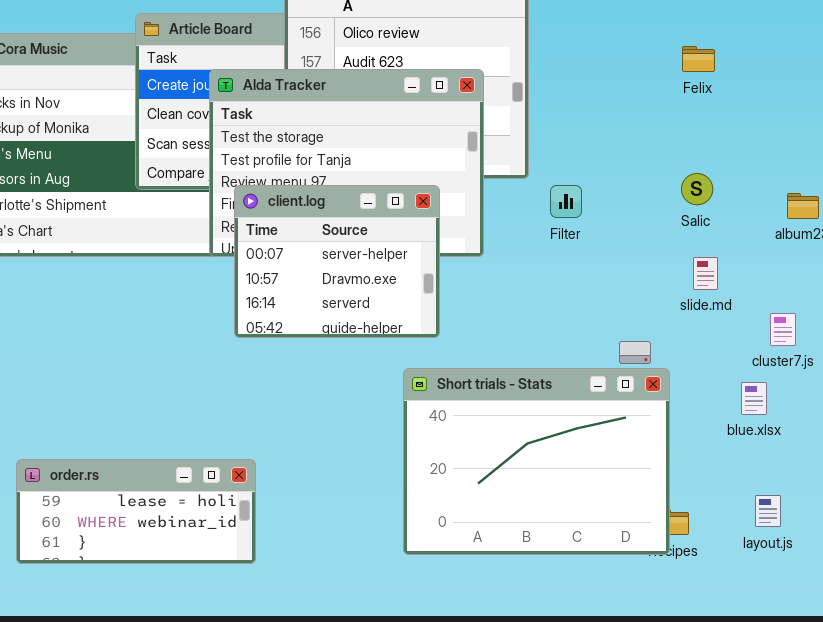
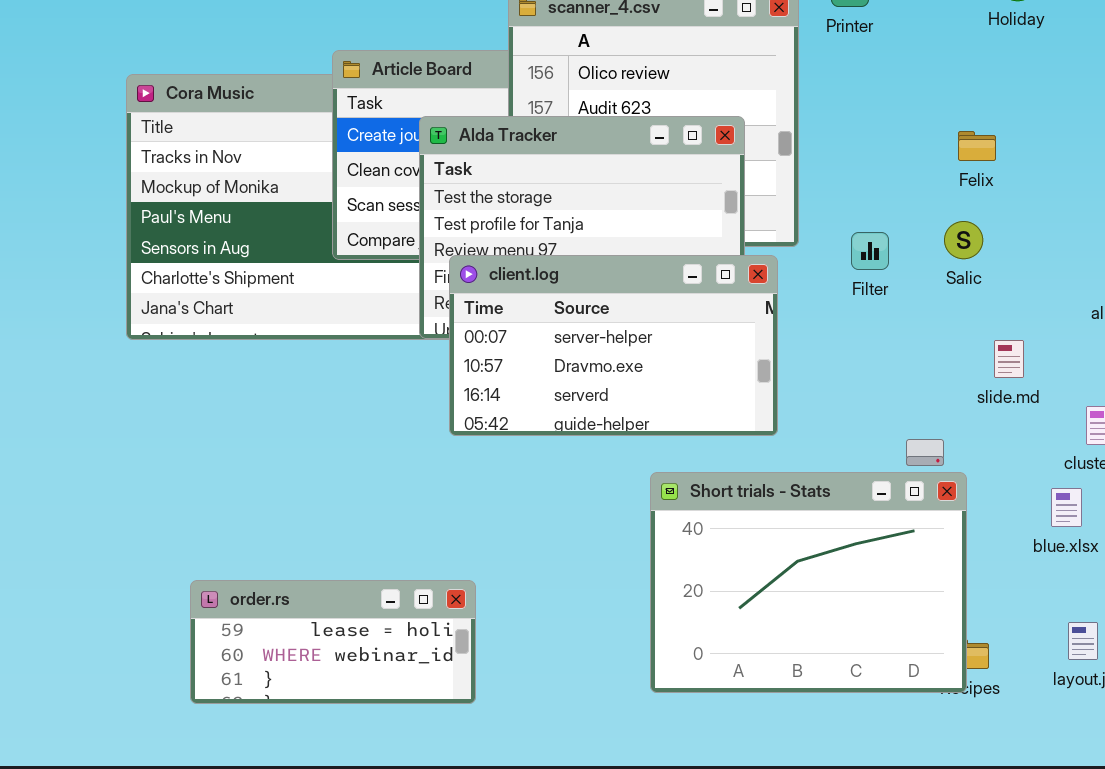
Felix: [682,46,715,72] -> [958,131,996,161], moved
Salic: [681,173,713,205] -> [944,221,983,259], moved
client.log: [234,185,440,338] -> [449,255,778,436], resized
Filter: [550,185,582,218] -> [851,232,889,270], moved

